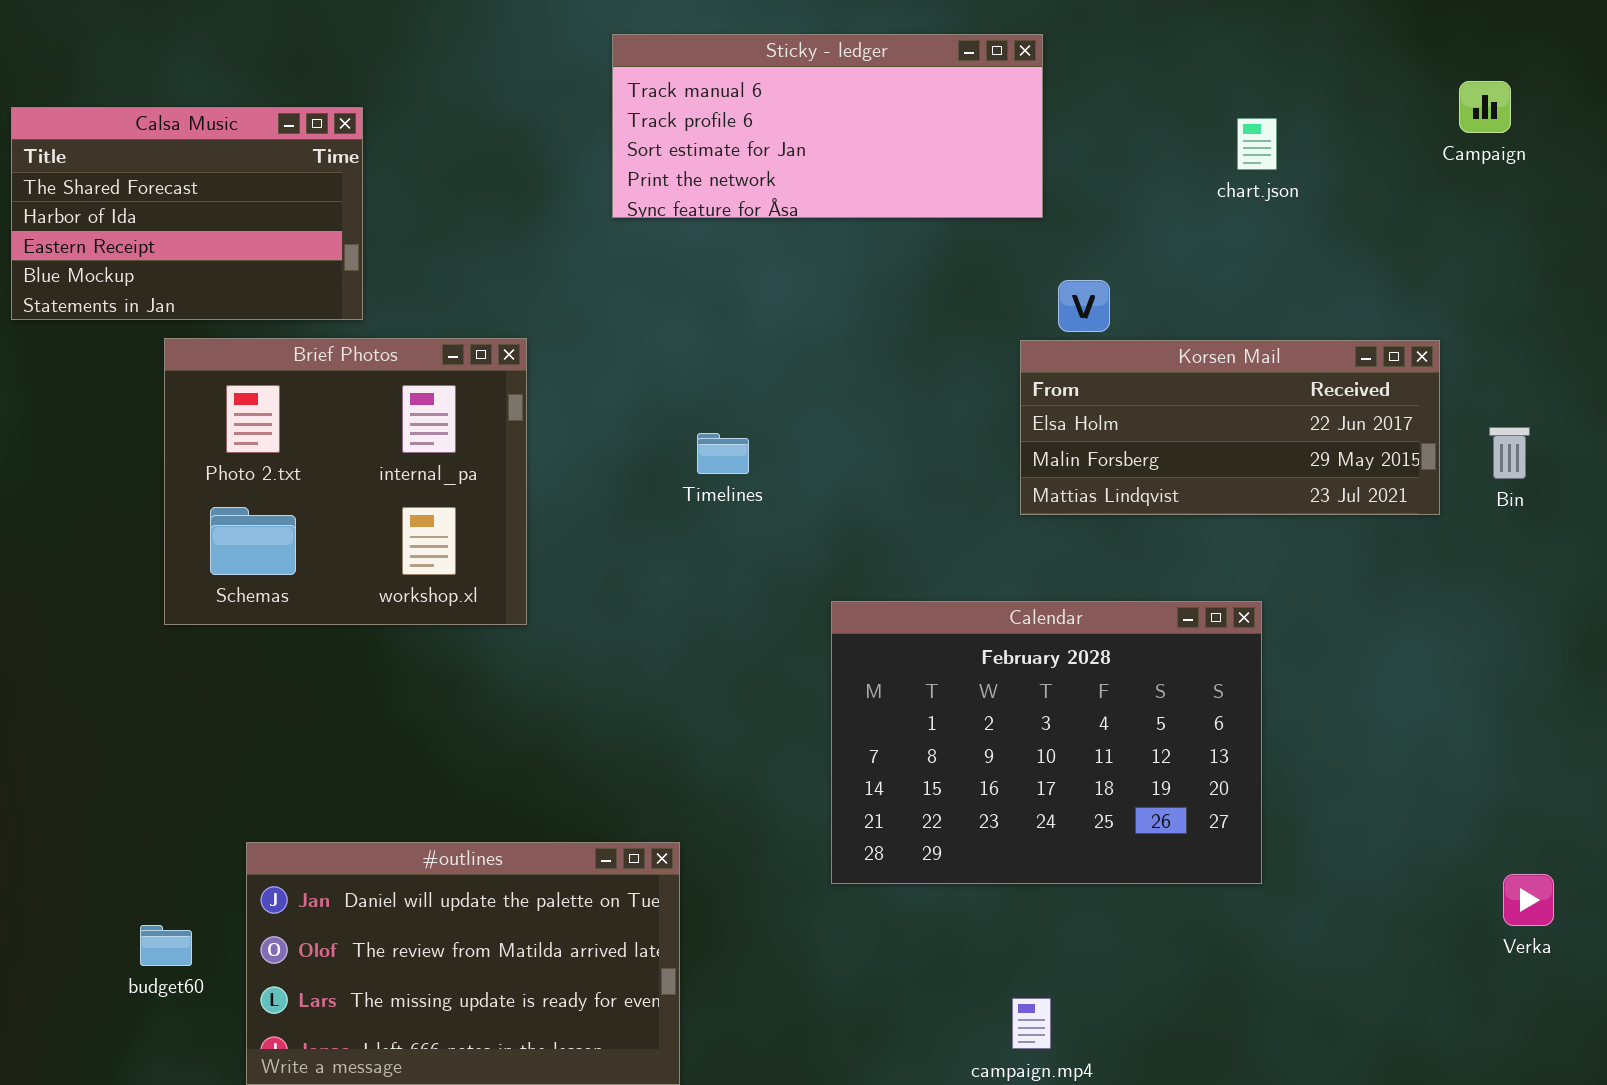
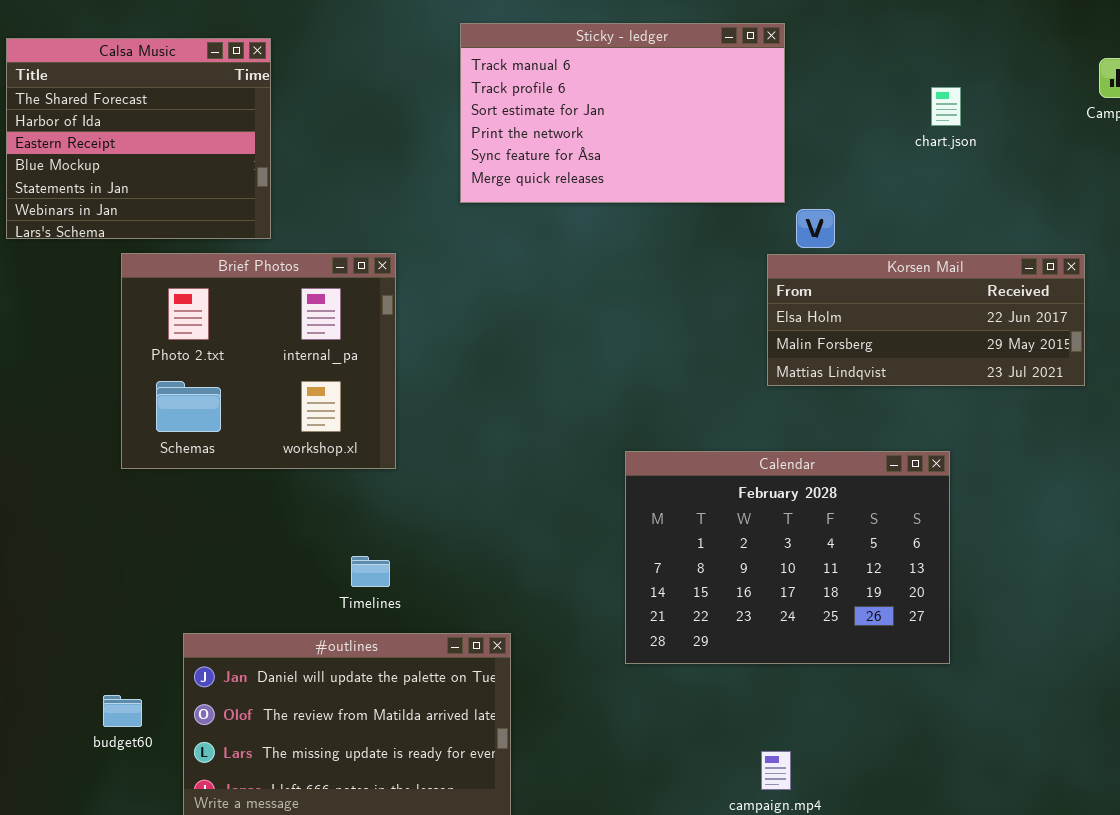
Sticky - ledger: [612,34,1043,218] -> [460,23,785,203], resized
Calsa Music: [11,107,363,320] -> [6,38,271,239], resized
Timelines: [697,433,749,474] -> [351,556,390,587], moved

